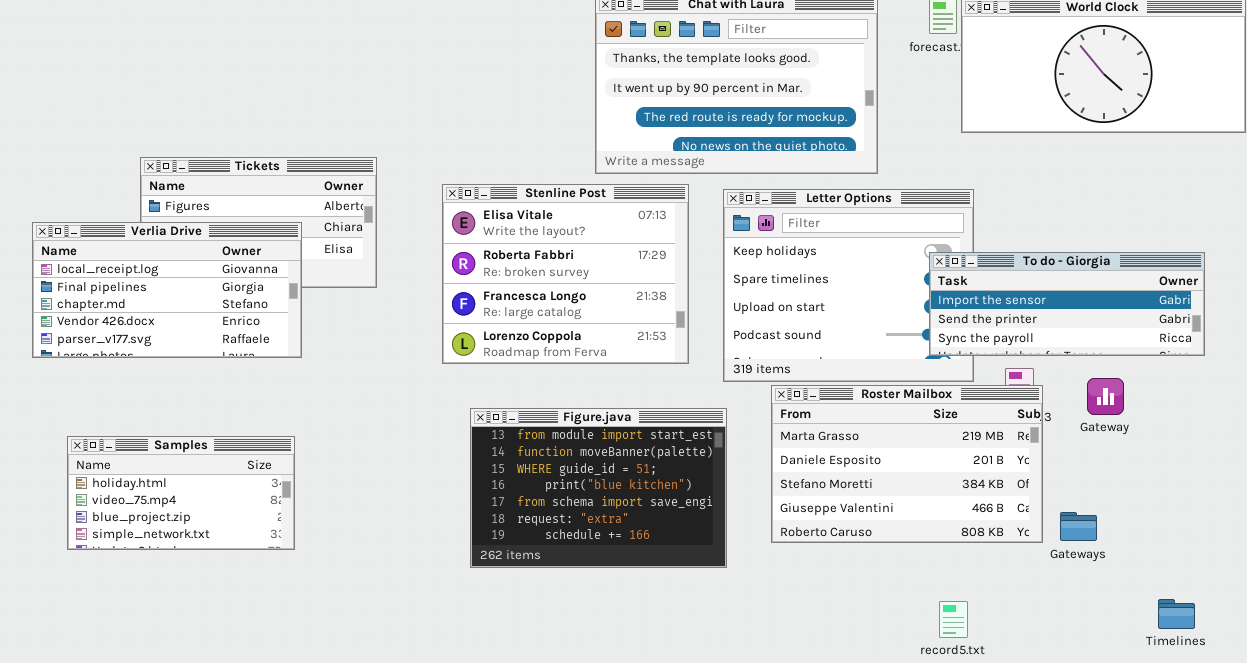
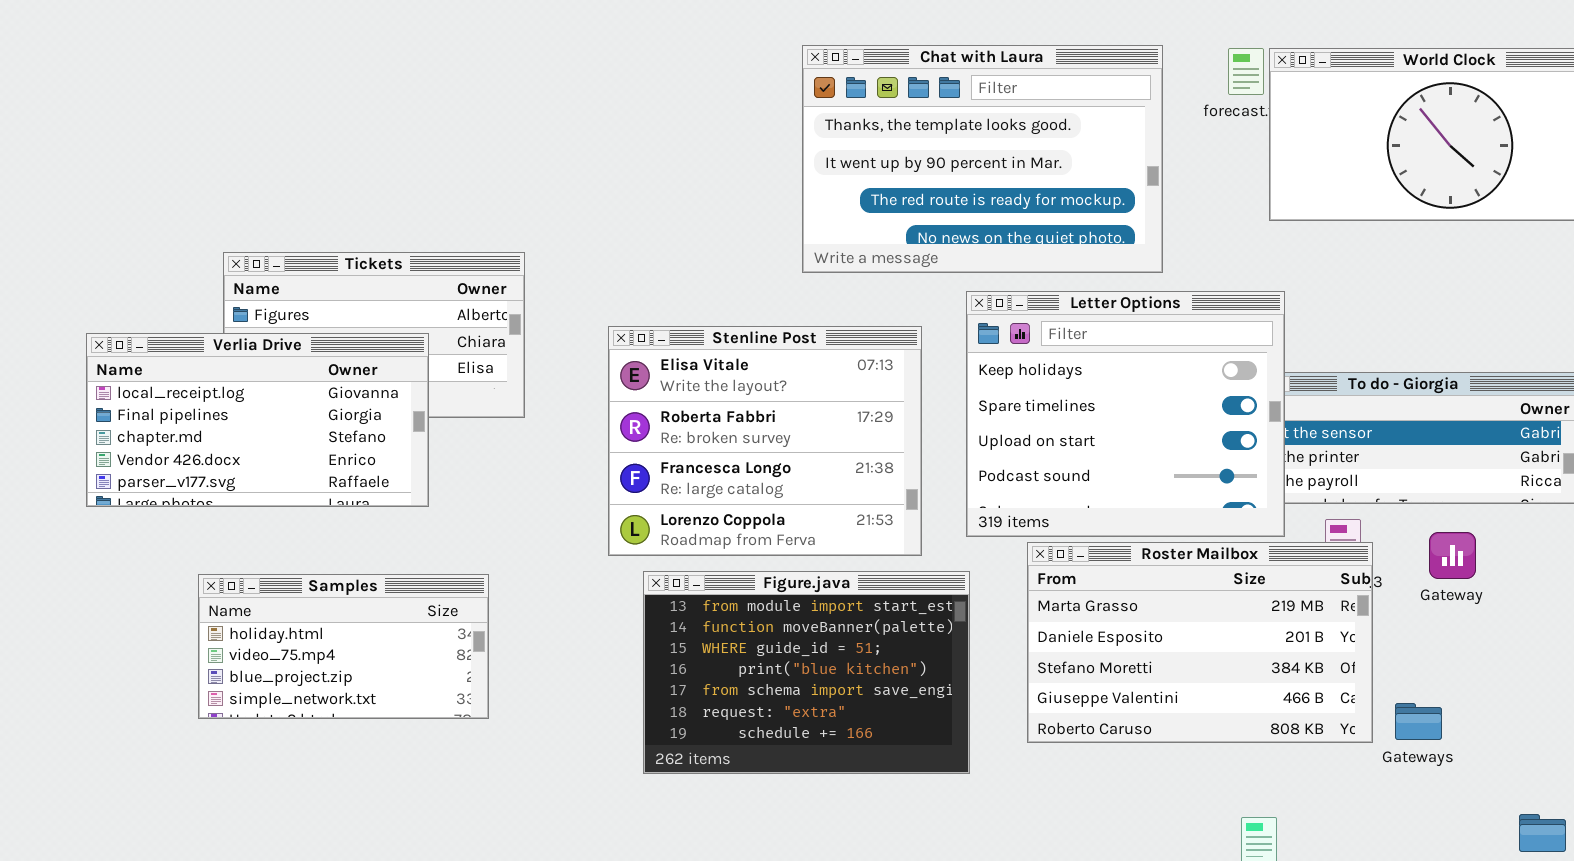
Stenline Post: [442,184,689,364] -> [608,326,922,556], moved
Letter Options: [723,189,974,382] -> [966,291,1285,537], raised
Samples: [67,436,295,550] -> [198,574,489,719], moved

